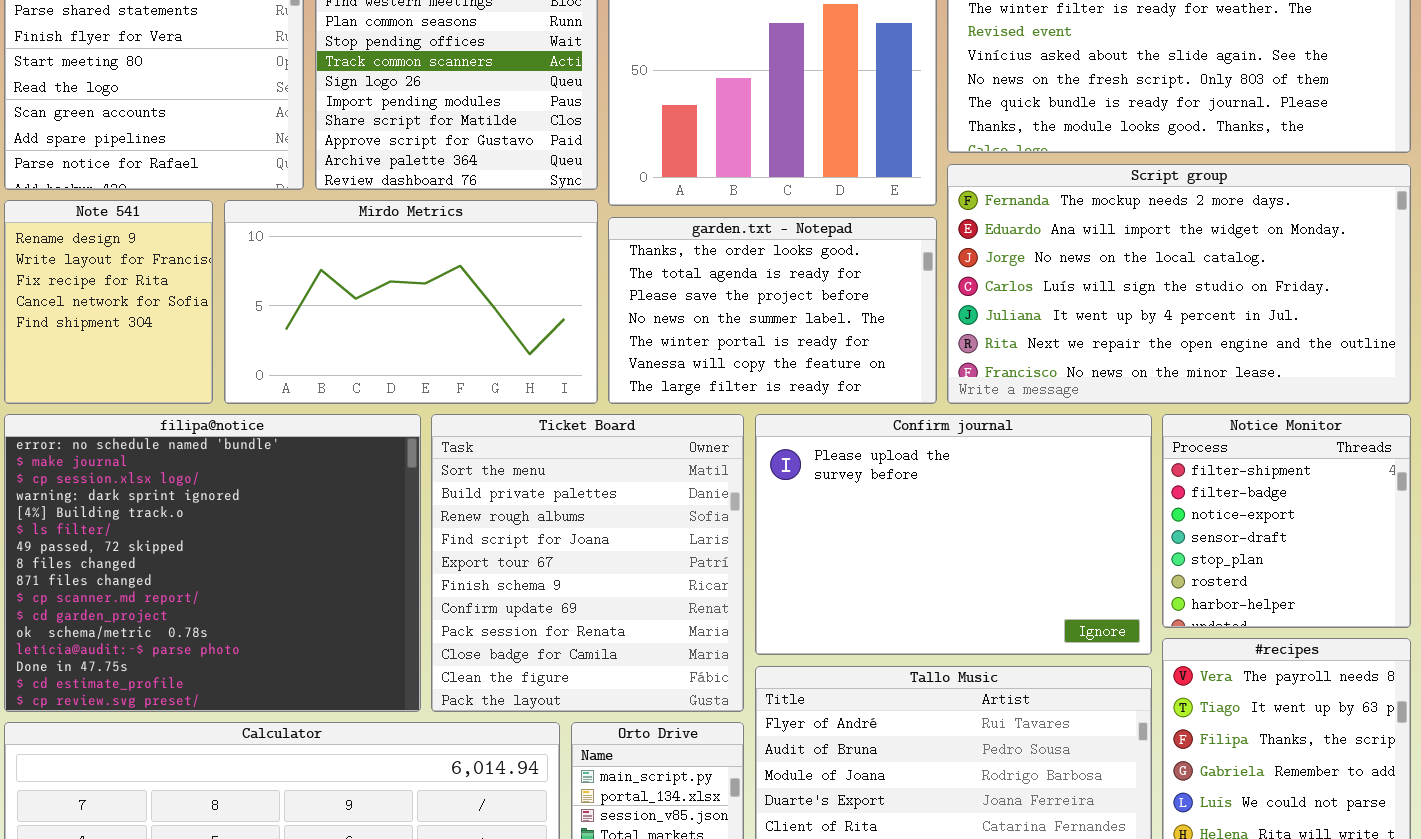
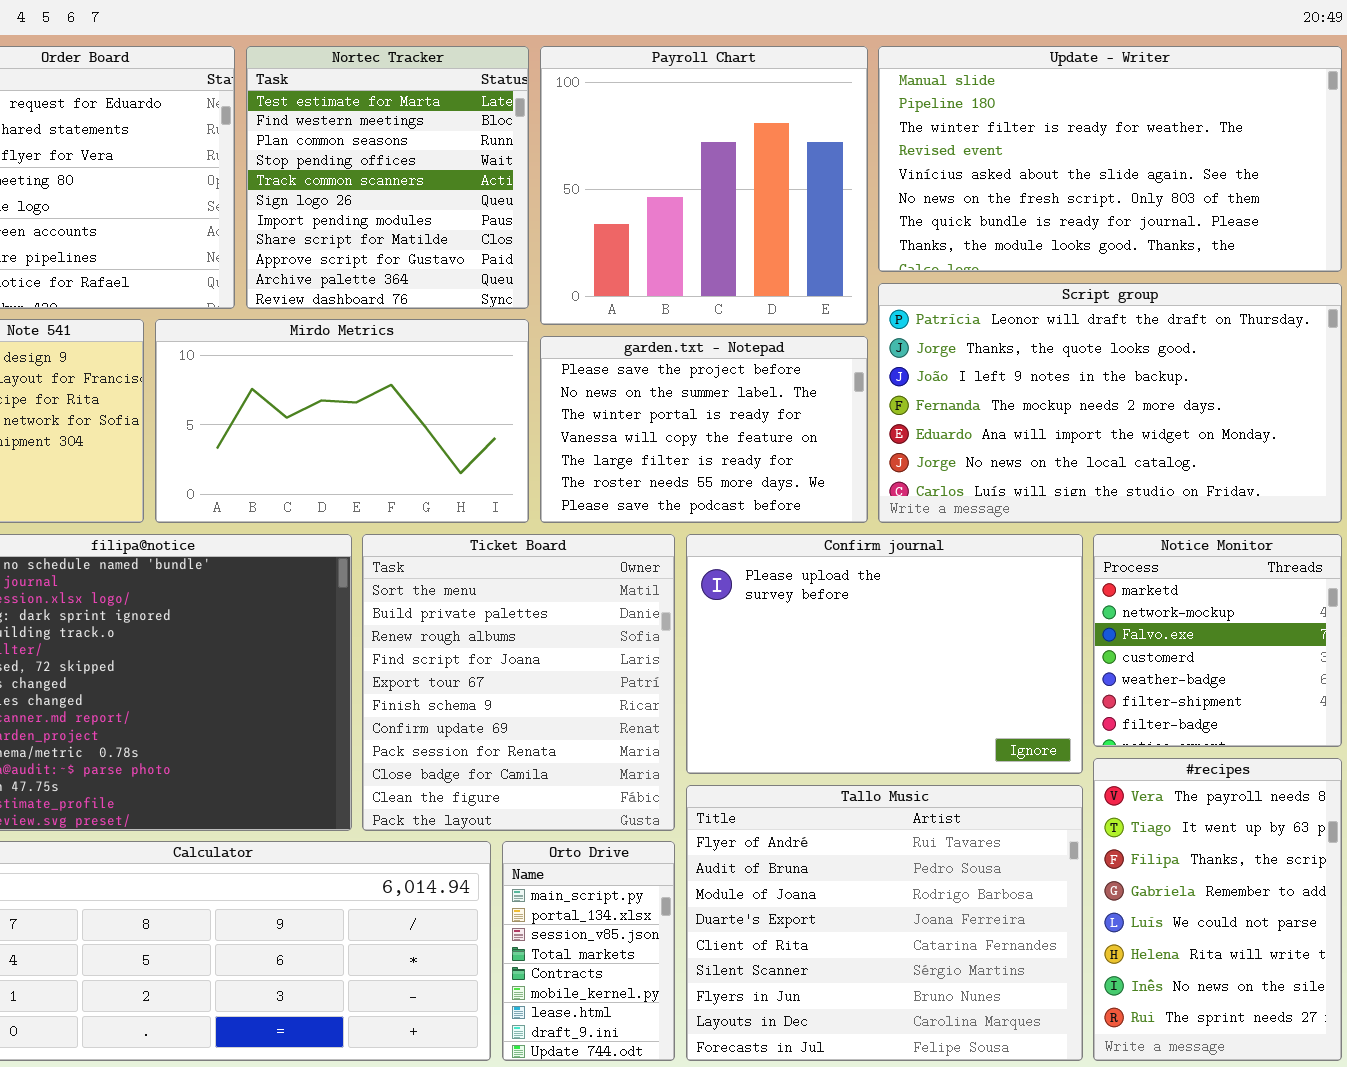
Script group: [947,164,1411,404] -> [878,283,1342,523], scrolled up 3 rows
garden.txt - Notepad: [608,217,937,404] -> [540,336,868,523], scrolled down 2 rows
Notice Monitor: [1162,414,1411,628] -> [1093,534,1342,747], scrolled up 5 rows

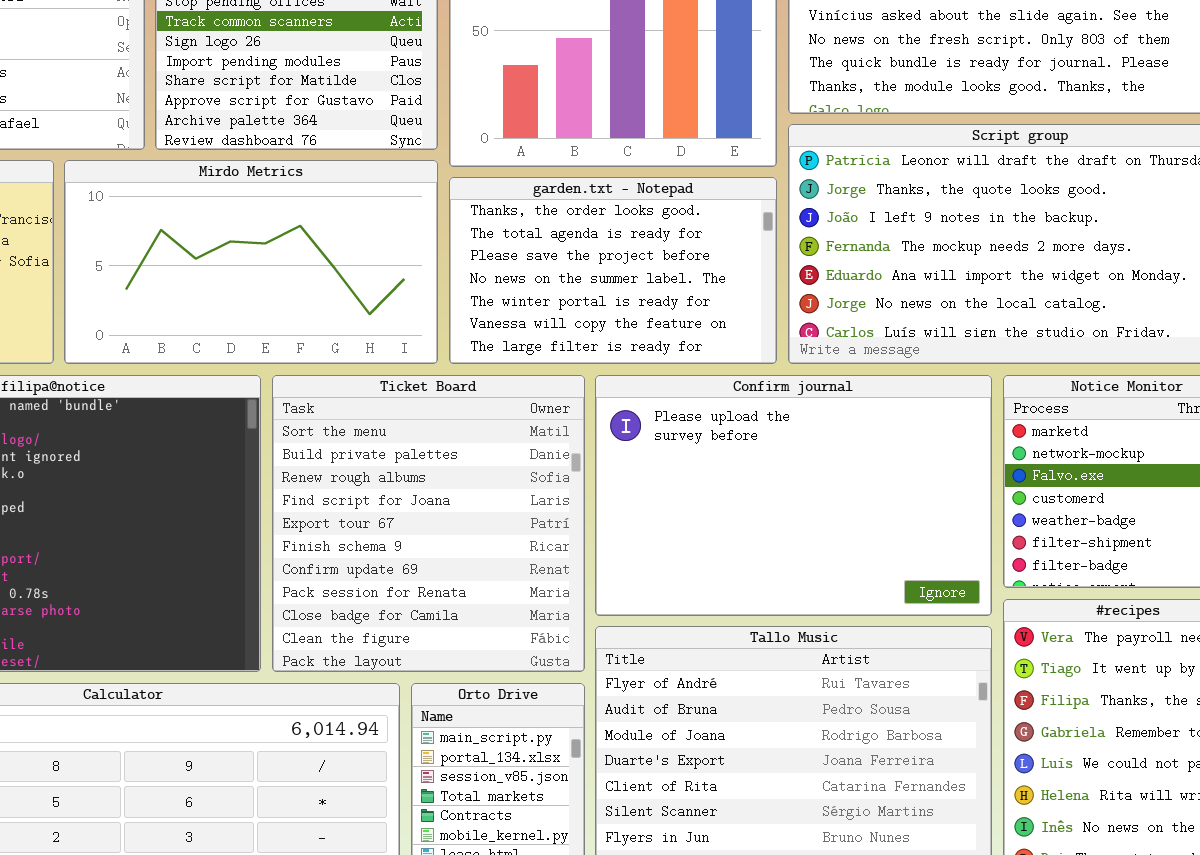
garden.txt - Notepad: [540,336,868,523] -> [449,177,777,364], scrolled up 2 rows

